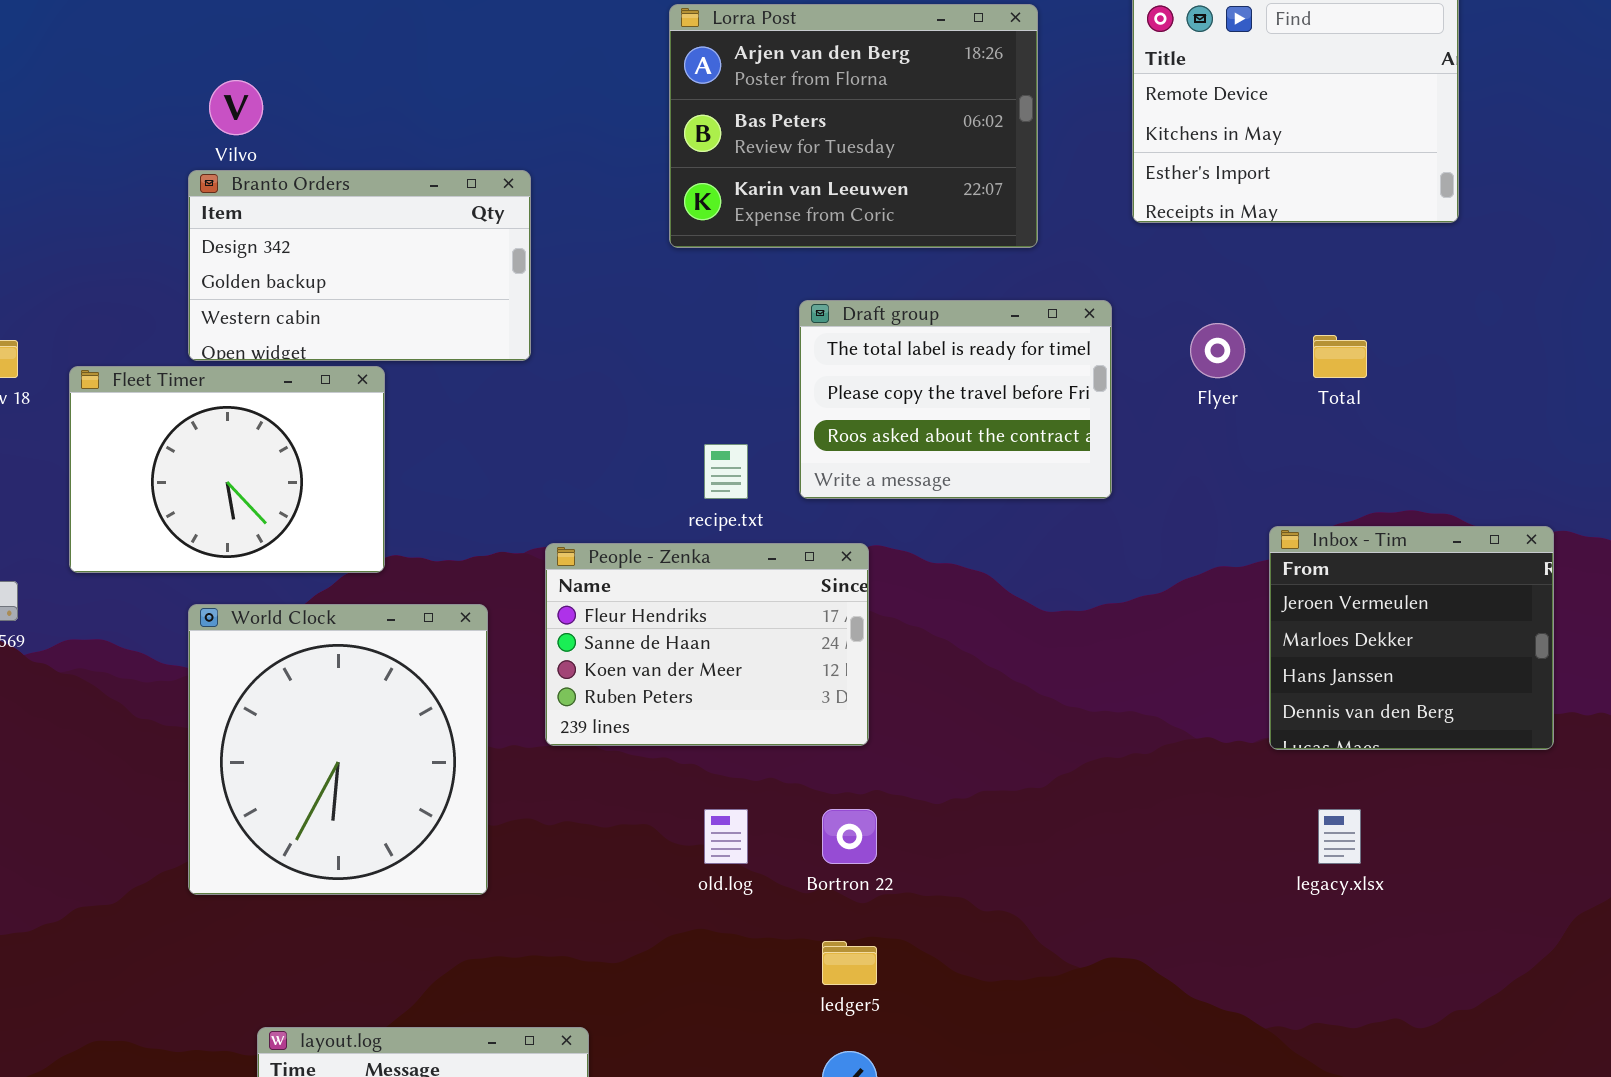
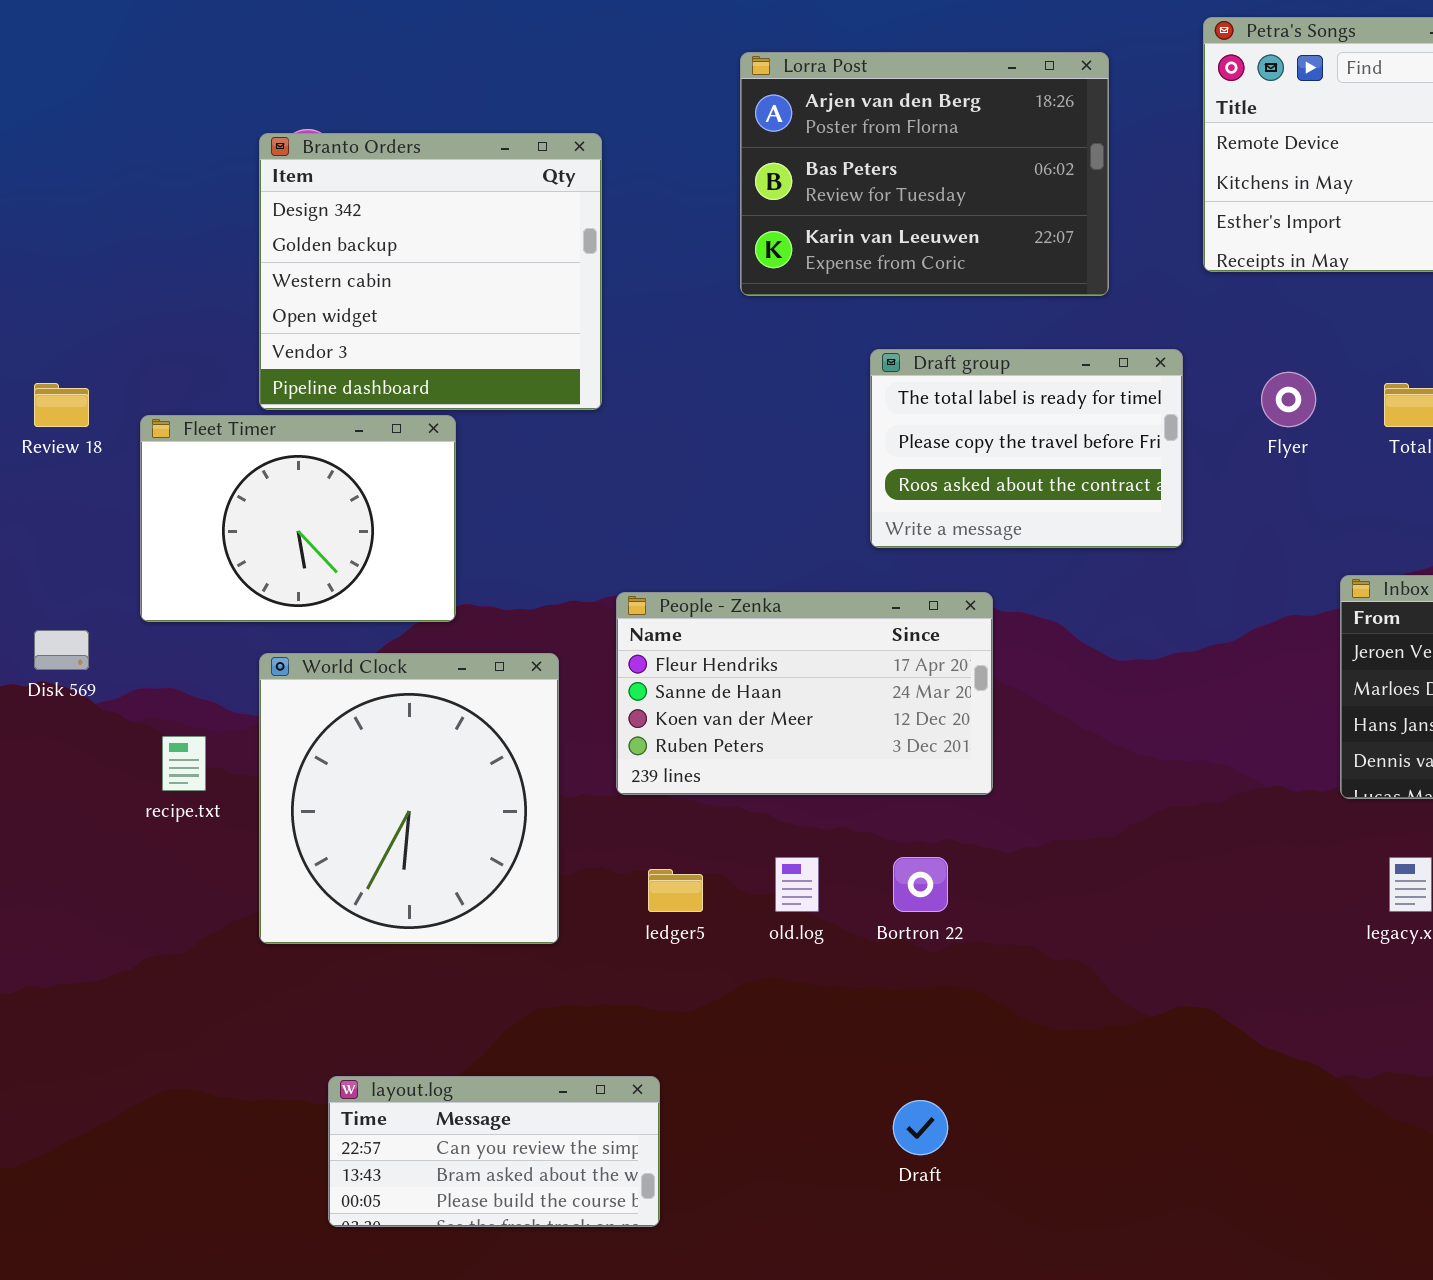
Branto Orders: [188,170,531,361] -> [259,133,602,410], resized
recipe.txt: [704,444,748,499] -> [162,736,206,791], moved
People - Zenka: [545,543,869,746] -> [616,592,993,795], resized
ledger5: [822,941,877,985] -> [648,869,703,912], moved

